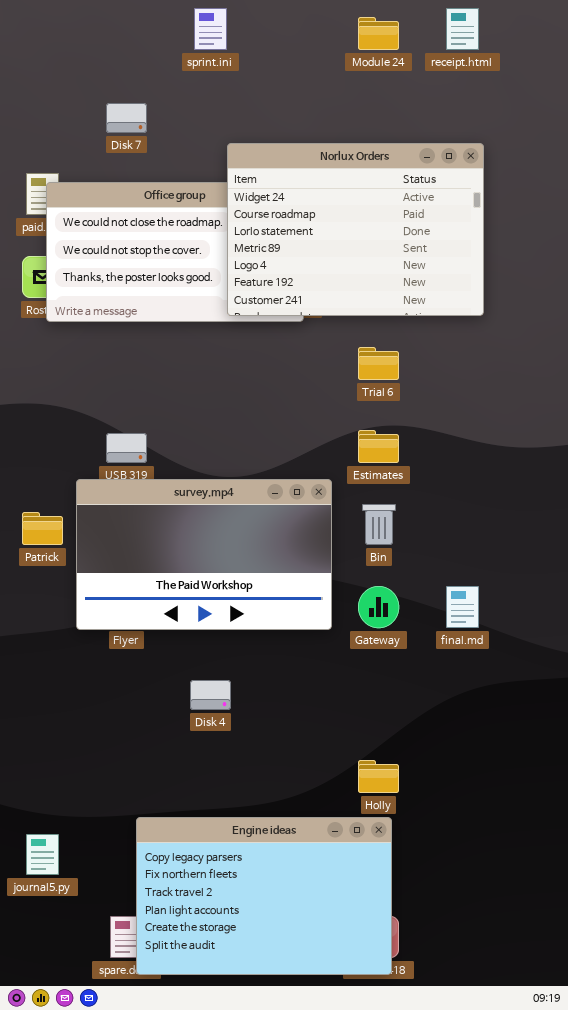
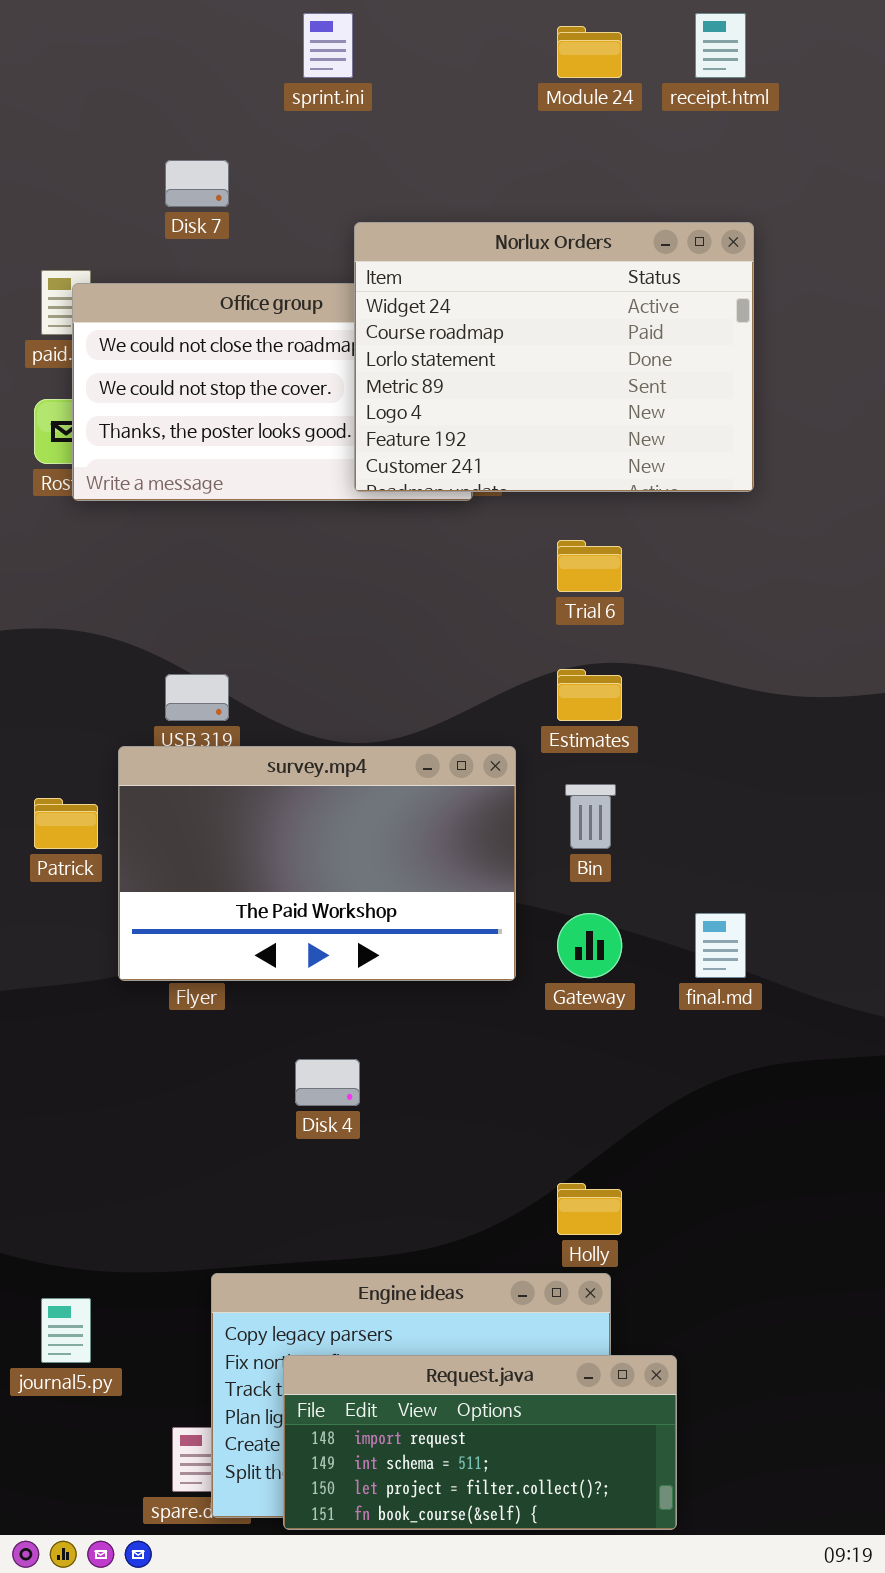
Request.java: none -> [283,1355,677,1530], opened

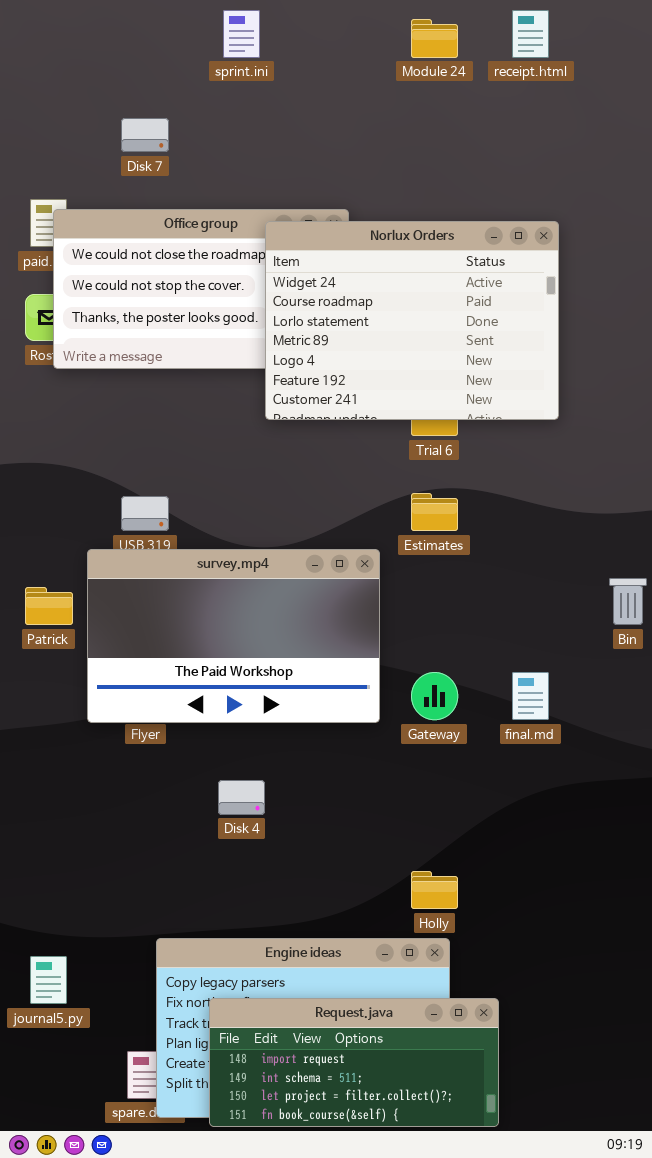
Norlux Orders: [354,222,754,492] -> [265,221,559,420], moved
Bin: [565,784,616,849] -> [609,578,647,625], moved

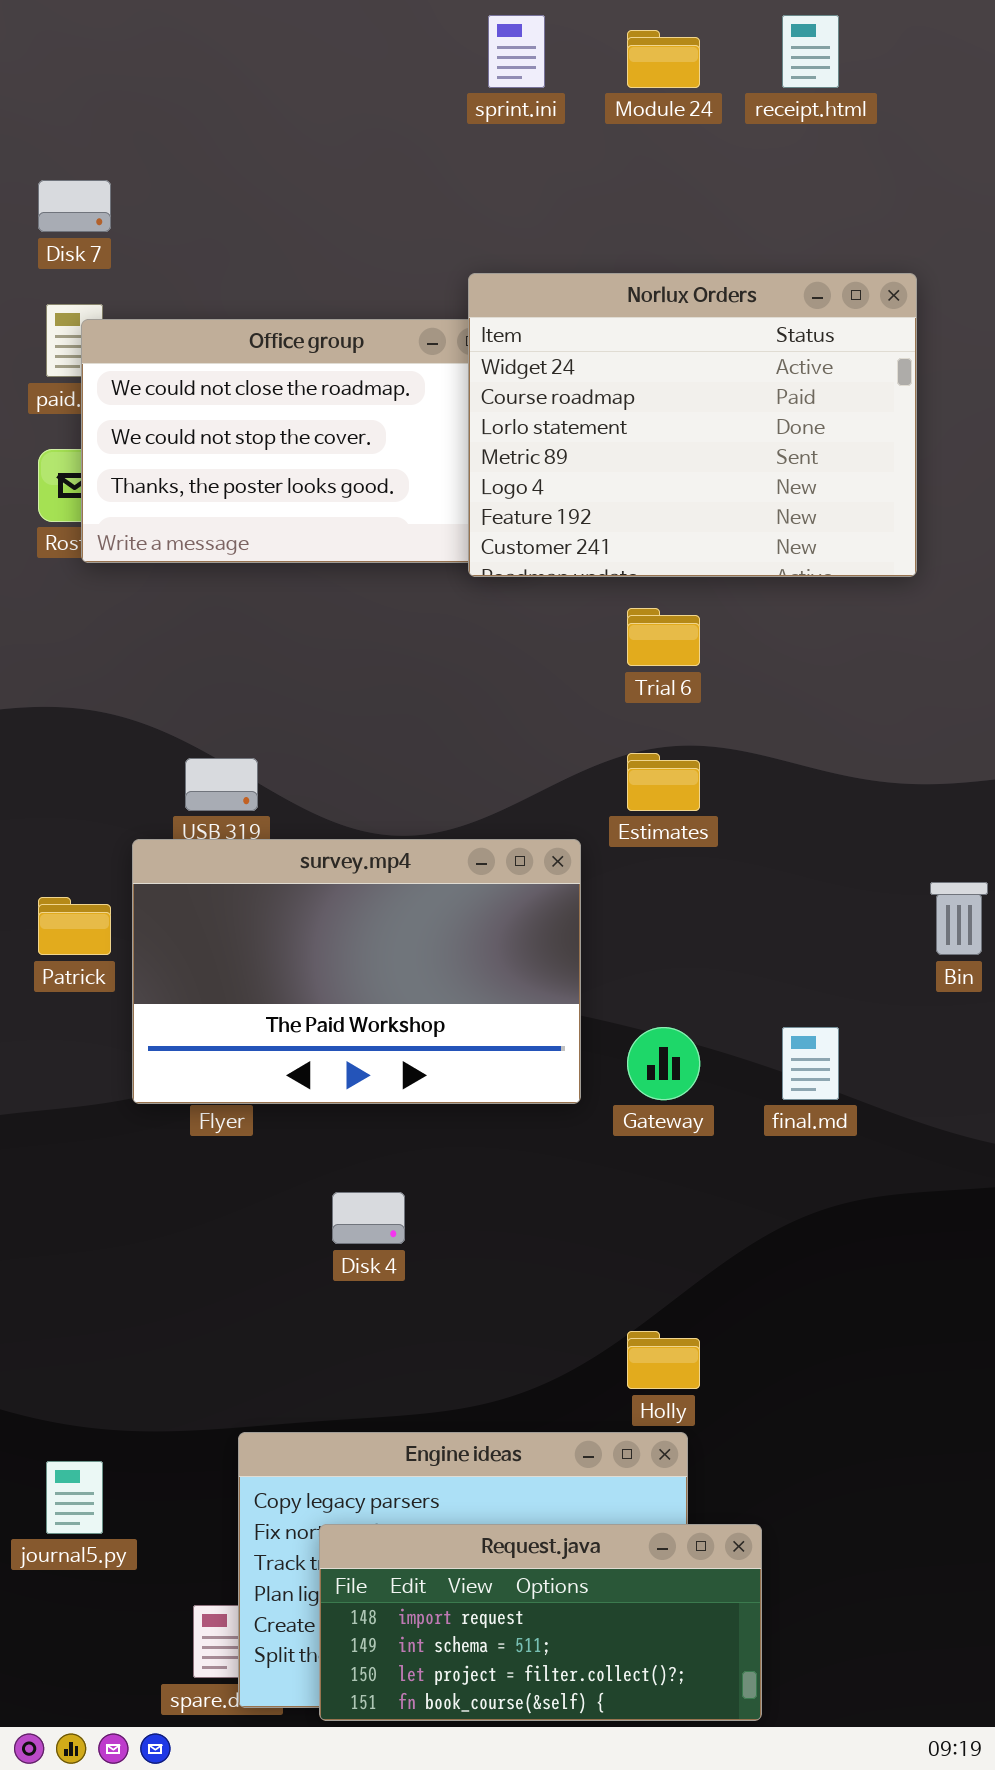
sprint.ini: [223,10,260,58] -> [488,15,545,88], moved
Disk 7: [121,118,169,152] -> [38,180,111,232], moved
Norlux Orders: [265,221,559,420] -> [468,273,917,577], moved

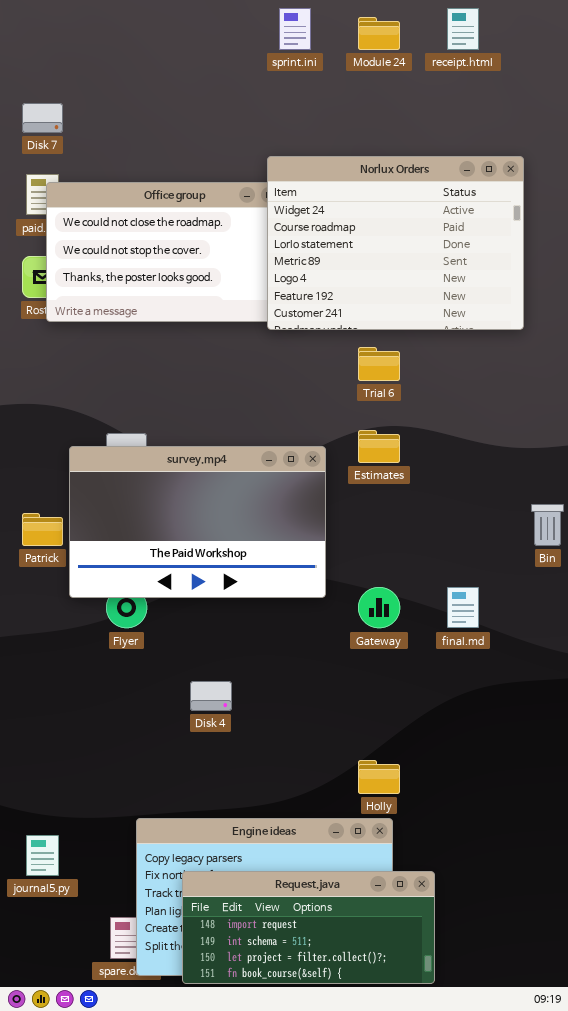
survey.mp4: [132,839,581,1104] -> [69,446,326,598], moved

